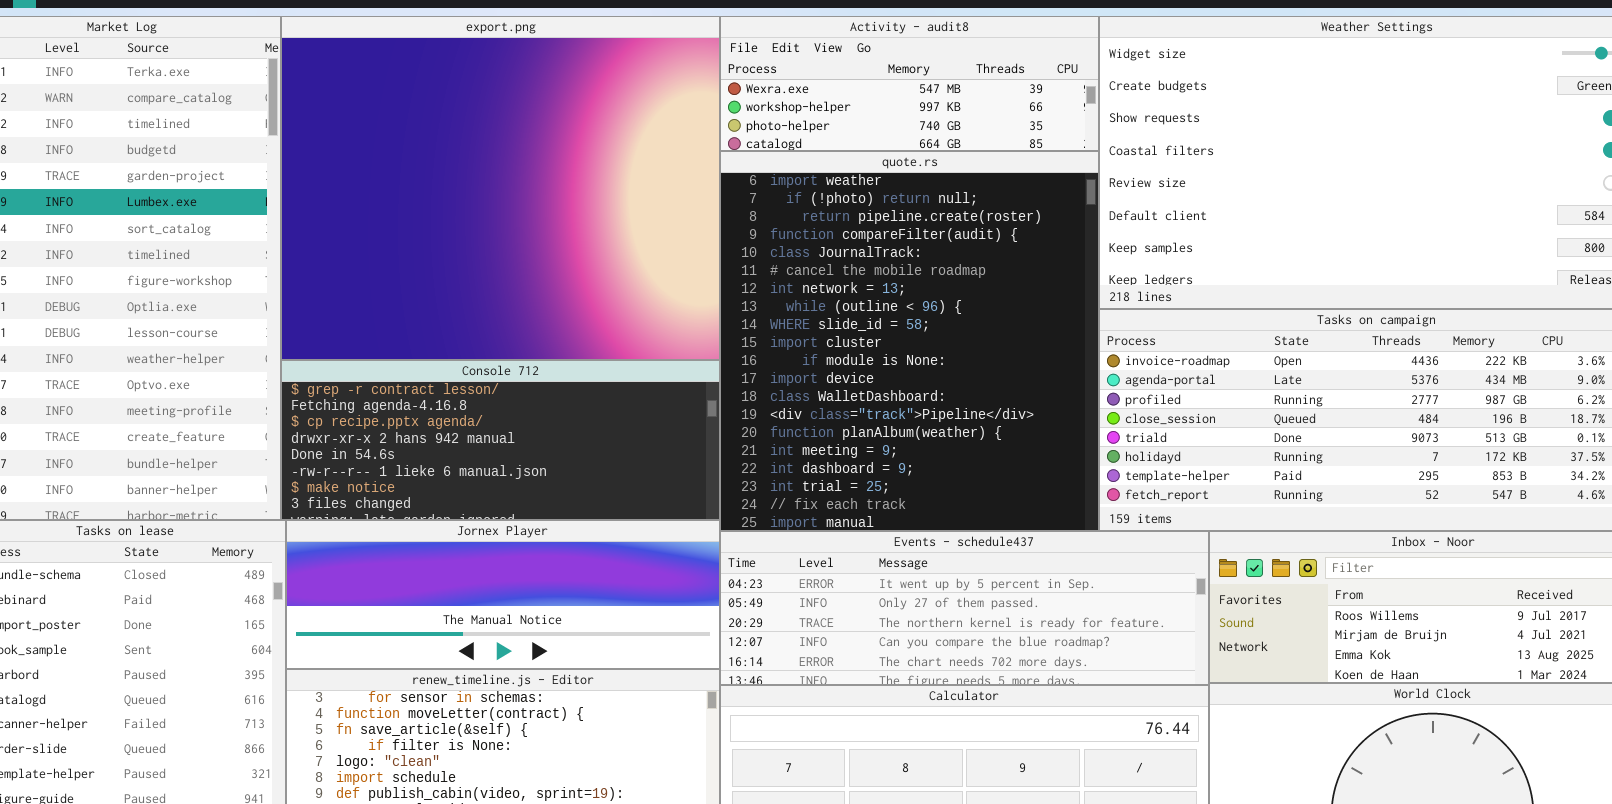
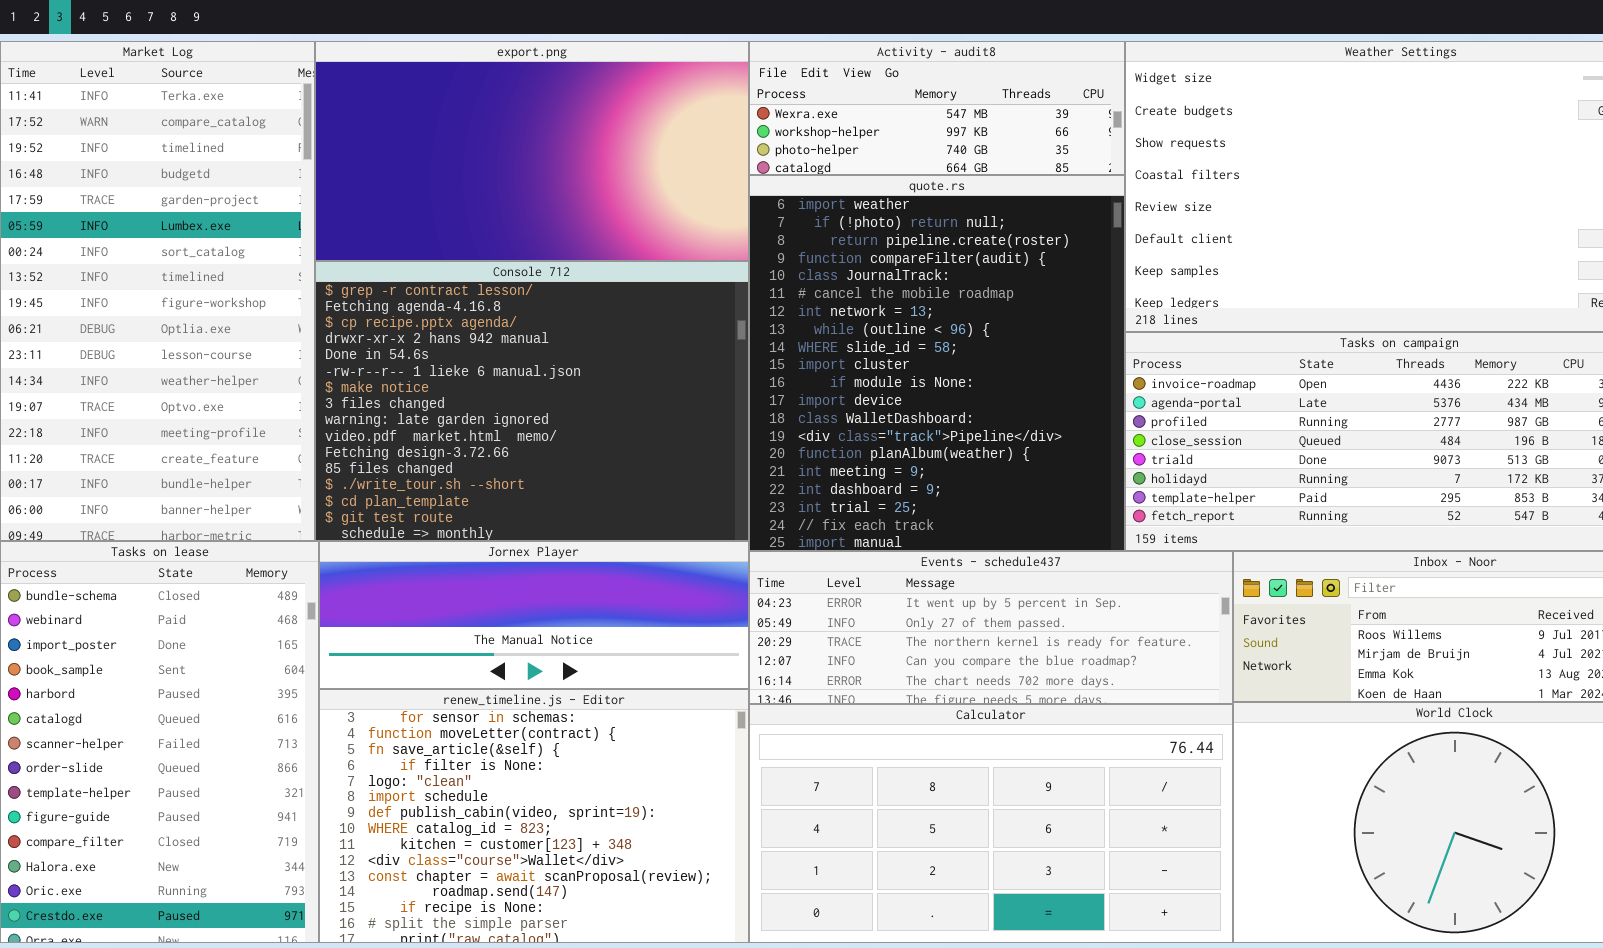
export.png: [281,16,720,360] -> [315,41,749,261], resized
Console 712: [281,360,720,520] -> [315,261,749,541], resized

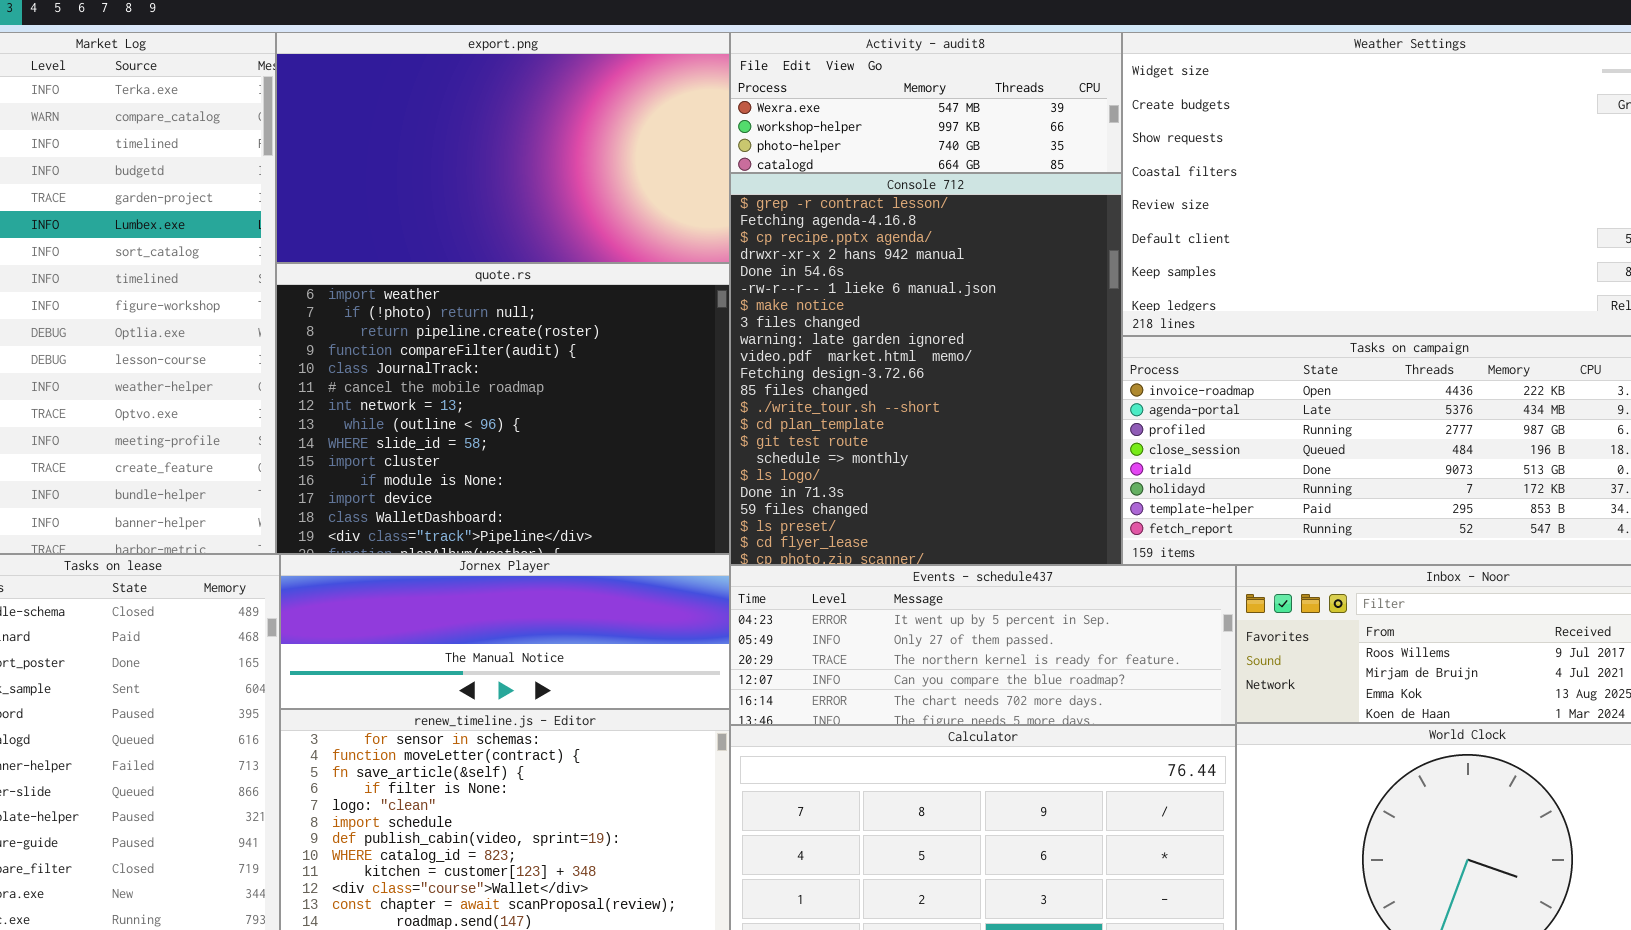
quote.rs: [749,175,1125,551] -> [276,263,730,554], moved, resized
Console 712: [315,261,749,541] -> [730,173,1122,565], moved, resized

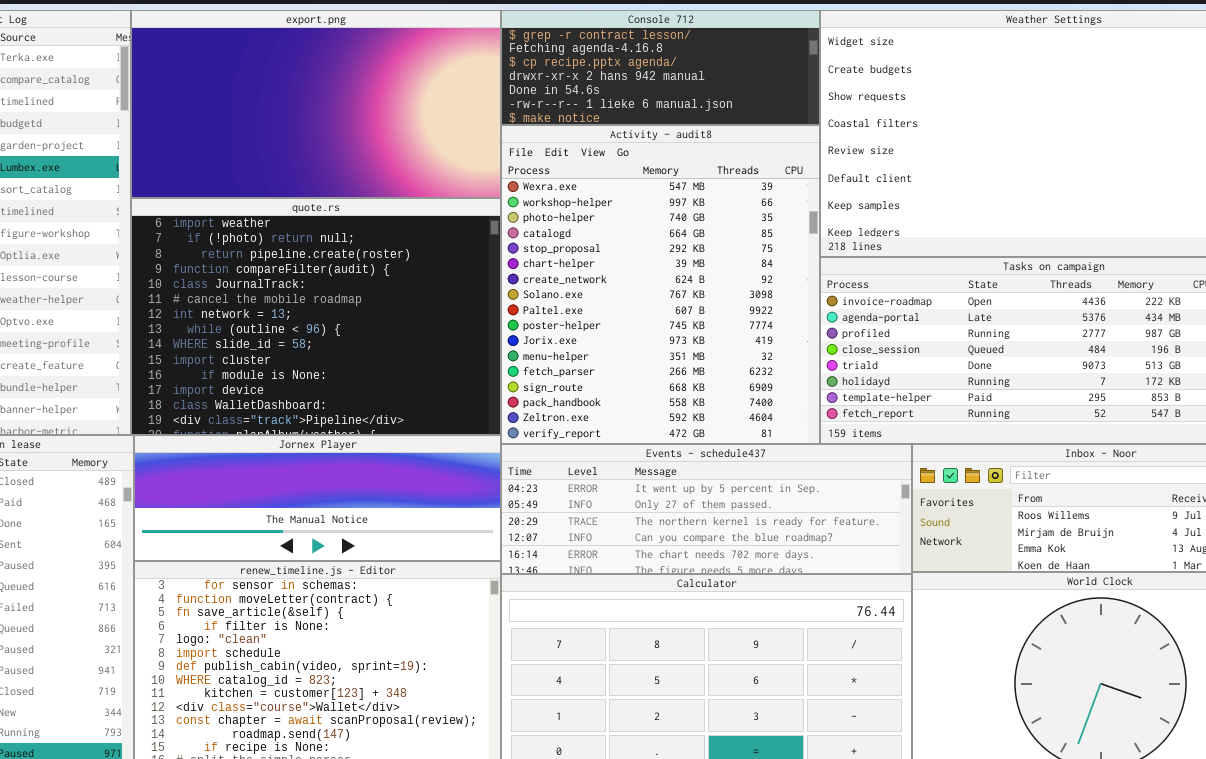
Activity - audit8: [730,32,1122,173] -> [501,125,820,444], moved, resized
Console 712: [730,173,1122,565] -> [501,10,820,125], moved, resized

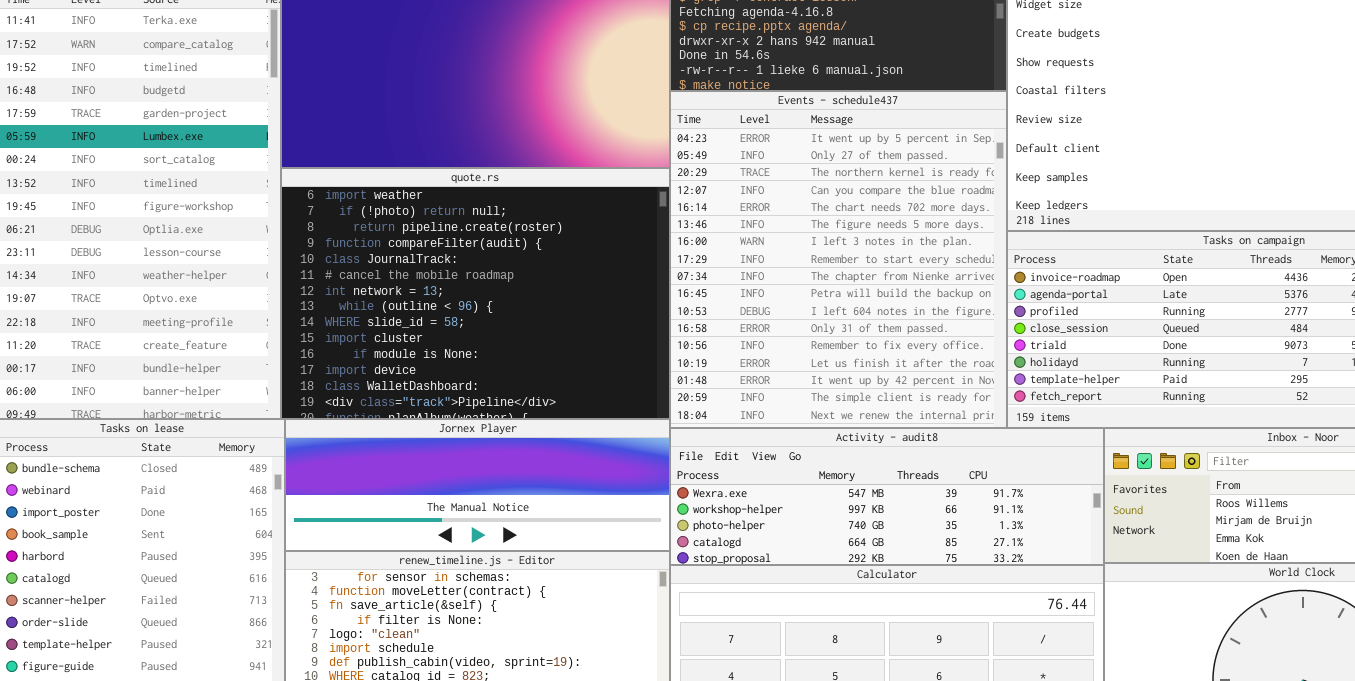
Activity - audit8: [501,125,820,444] -> [670,428,1104,565], moved, resized
Events - schedule437: [501,444,912,574] -> [670,91,1007,428], moved, resized

